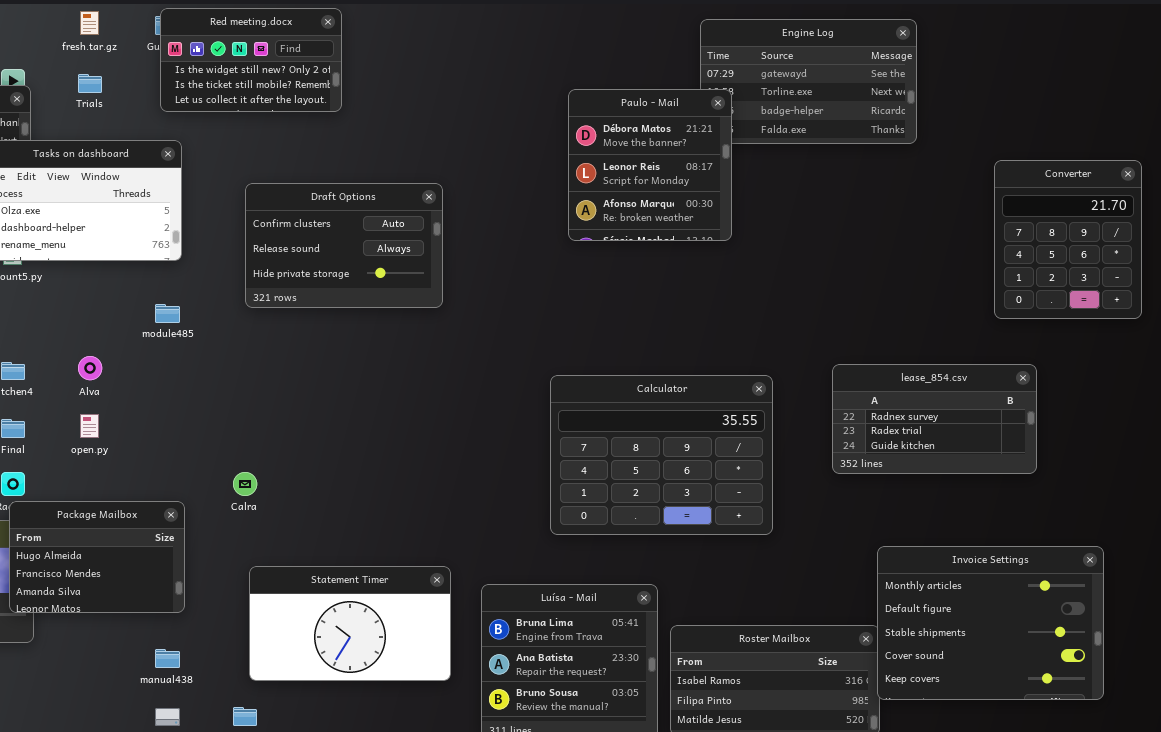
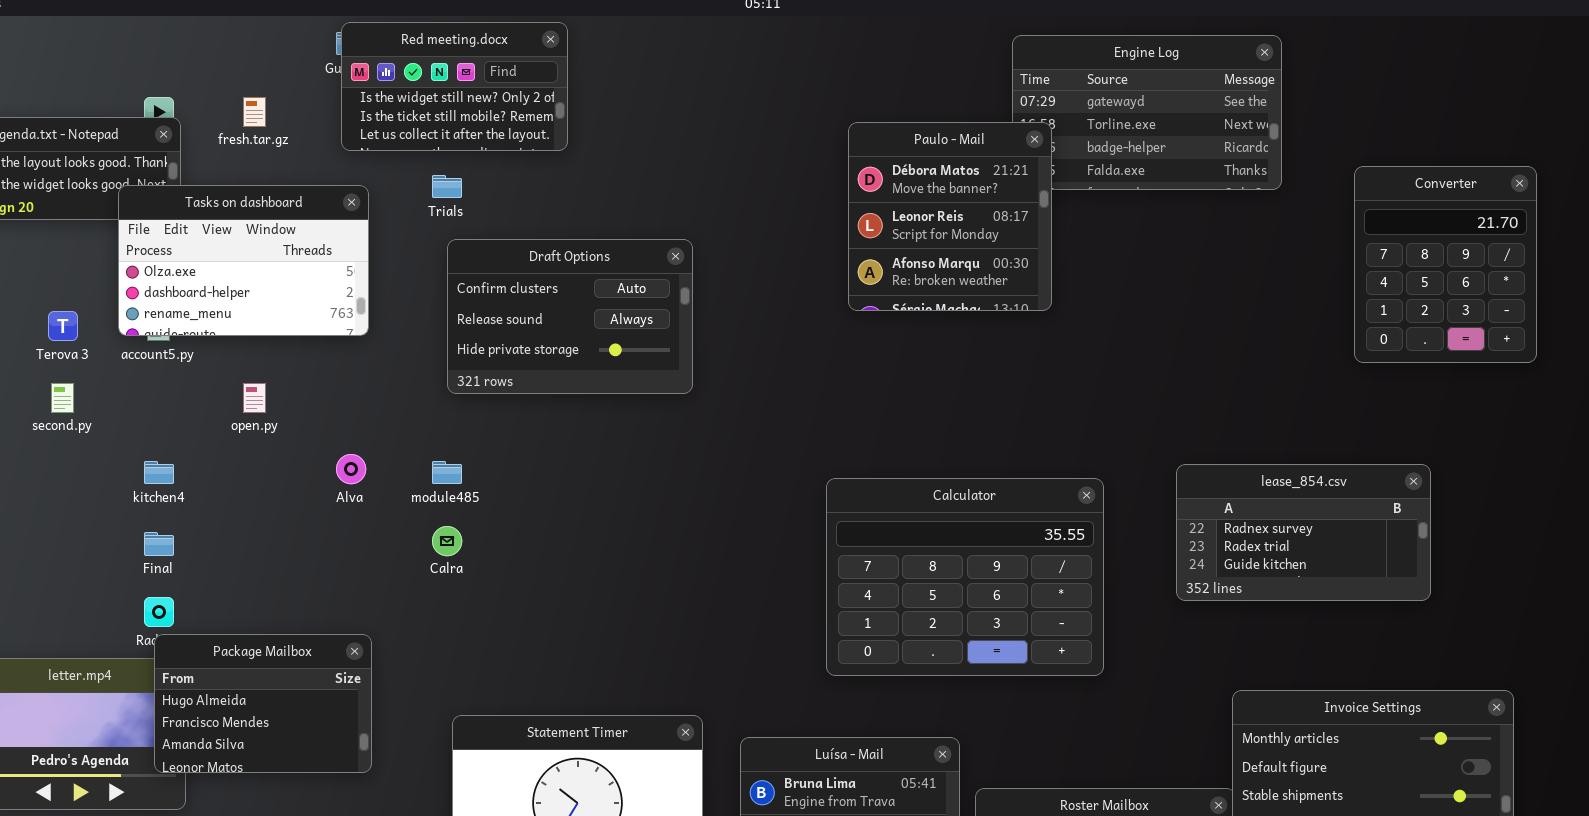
fresh.tar.gz: [80,11,99,35] -> [243,97,266,127], moved
Trials: [78,74,102,93] -> [432,175,462,198], moved
Converter: [994,160,1142,319] -> [1354,166,1537,363], moved
module485: [155,304,180,323] -> [432,461,462,484], moved
Alva: [78,356,102,380] -> [336,454,366,484], moved
open.py: [80,414,99,438] -> [243,383,266,413], moved
Calra: [233,472,257,496] -> [432,526,462,556], moved

